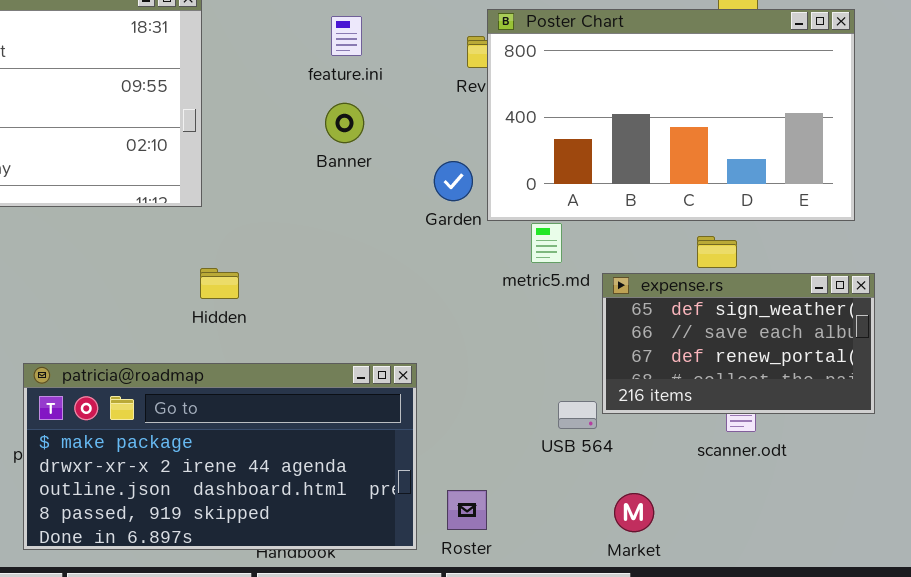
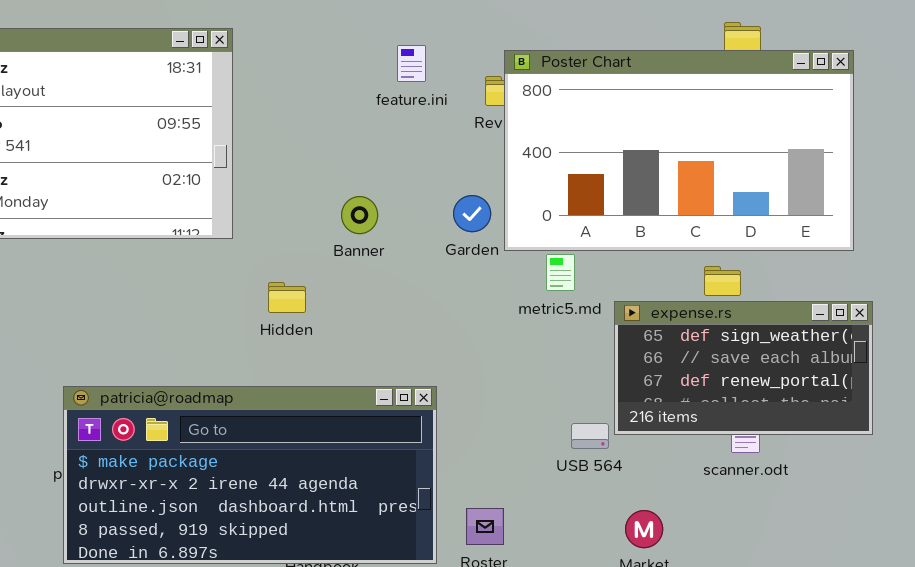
feature.ini: [331,16,362,56] -> [397,45,426,82], moved
Banner: [325,103,364,143] -> [341,196,378,234], moved
Hidden: [200,268,239,299] -> [268,282,306,313], moved

